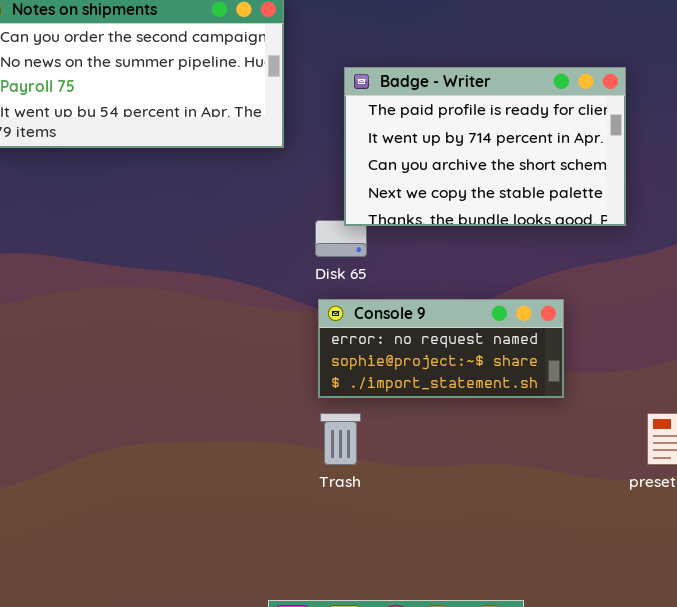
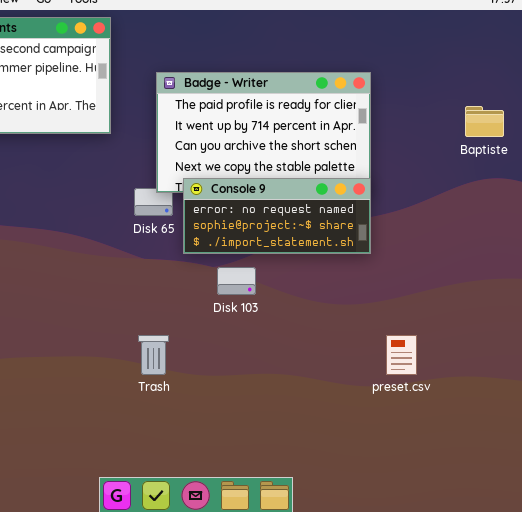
Console 9: [318,299,564,398] -> [183,178,371,254], moved

